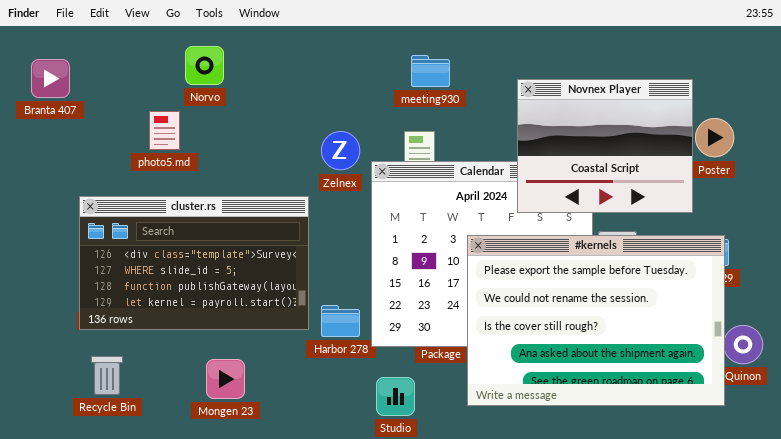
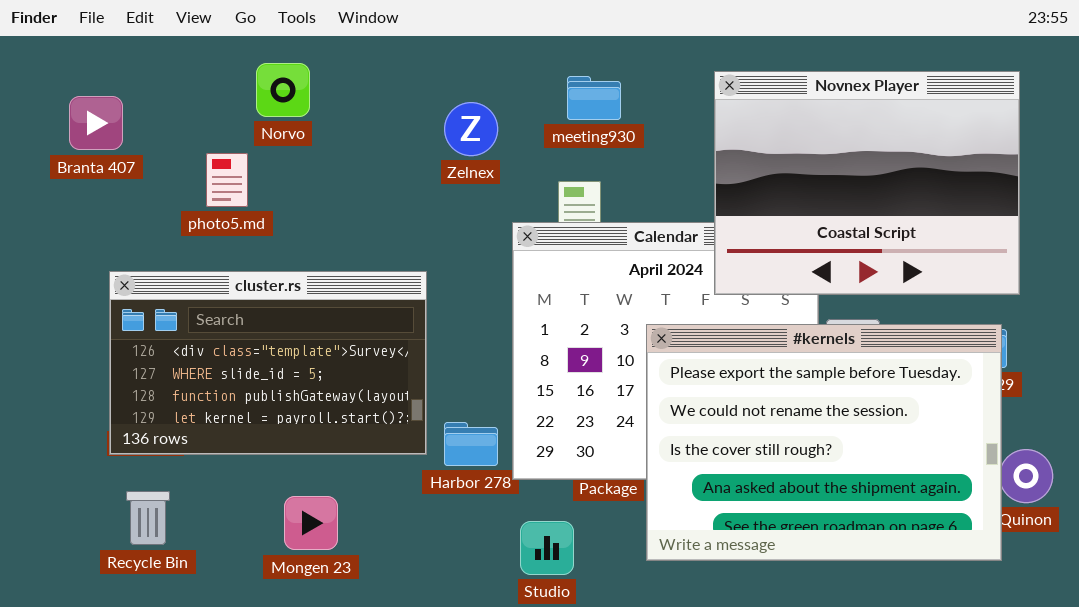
Branta 407: [31,59,70,98] -> [69,96,123,150], moved
Novnex Player: [517,79,693,213] -> [714,71,1020,295], resized
Zelnex: [321,131,360,170] -> [444,102,498,156], moved

